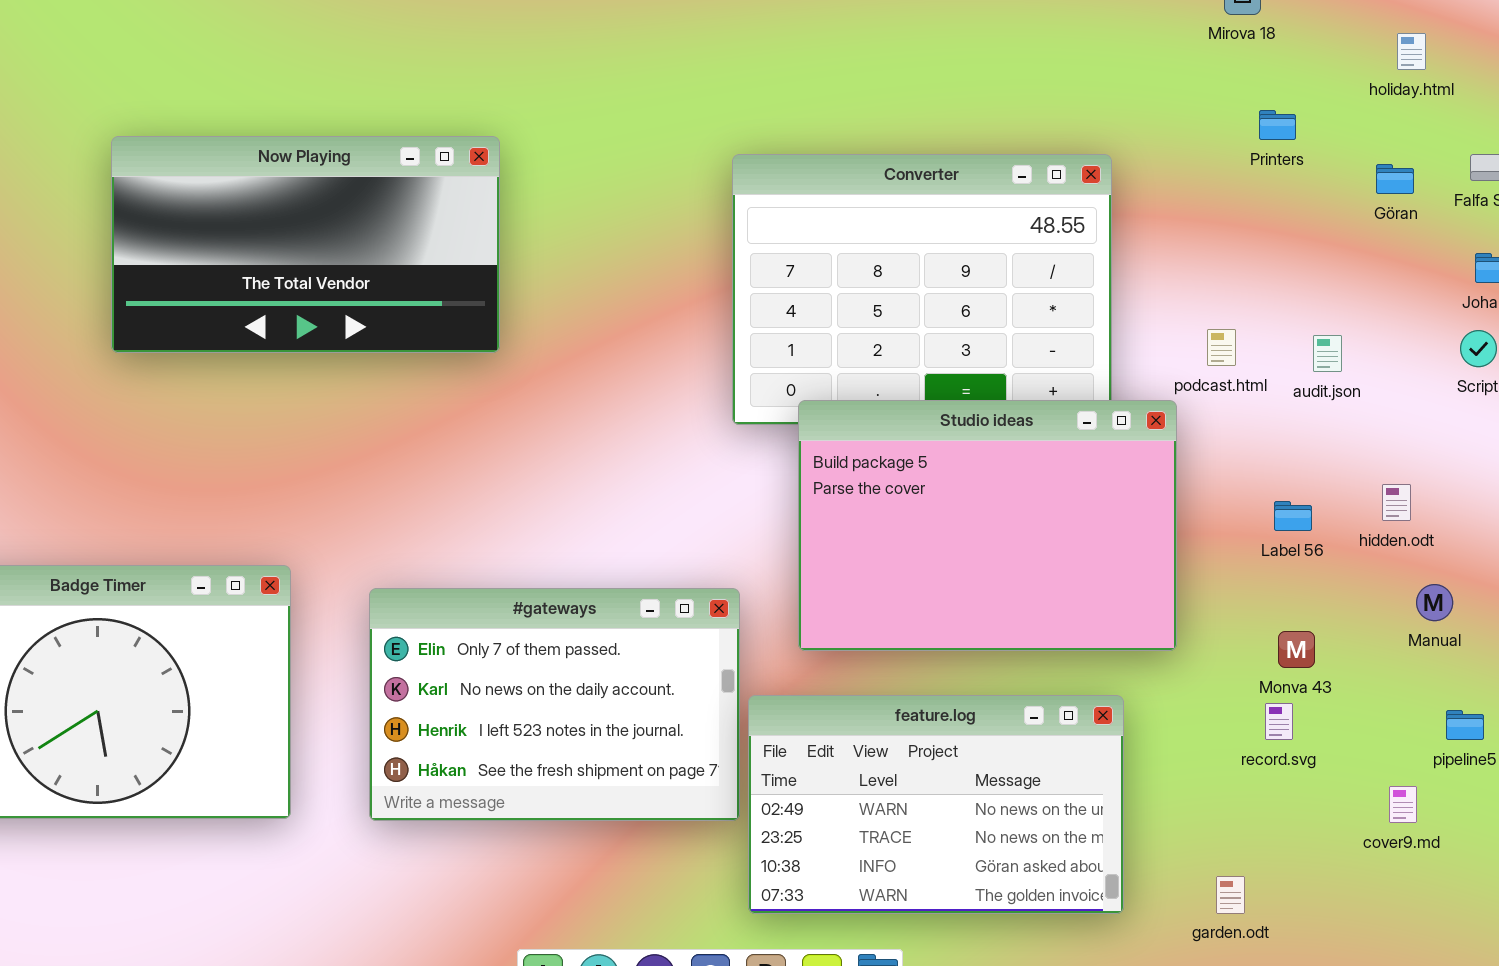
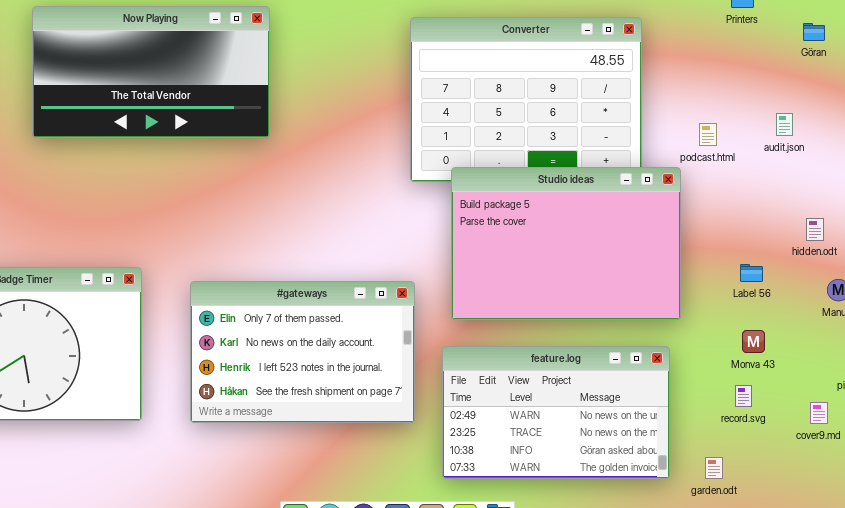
audit.json: [1313,335,1342,372] -> [776,113,793,136], moved
Label 56: [1274,501,1312,531] -> [740,264,763,282], moved
Monva 43: [1278,631,1315,668] -> [742,330,765,353], moved
feature.log: [748,695,1124,914] -> [442,346,670,479], moved
record.svg: [1265,703,1293,740] -> [735,385,752,407], moved

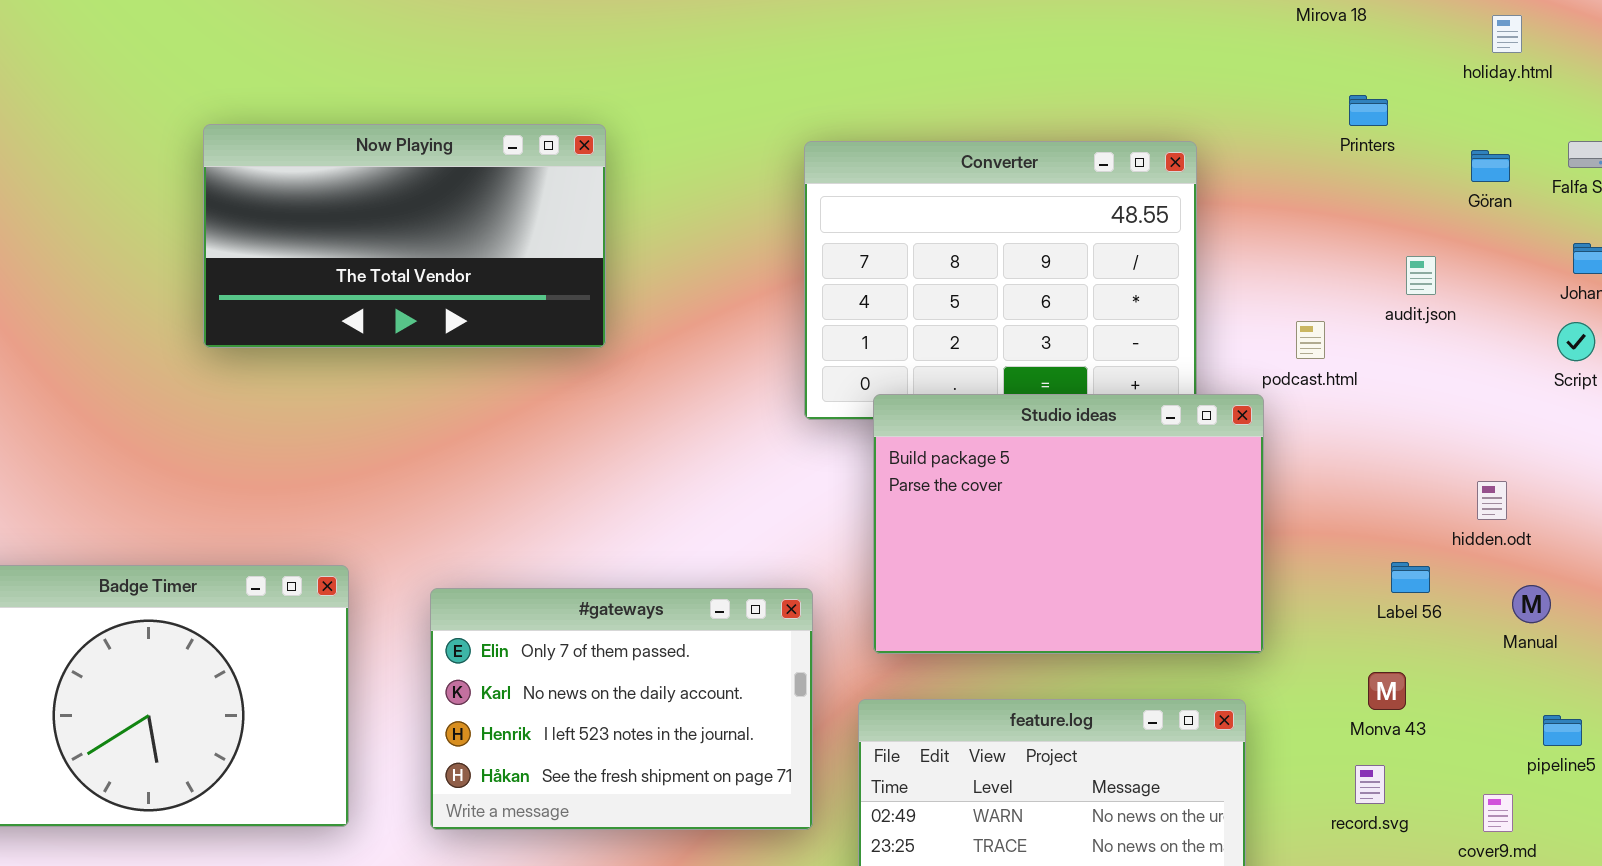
Now Playing: [32,6,270,138] -> [203,124,606,348], moved
audit.json: [776,113,793,136] -> [1406,256,1436,295], moved
Label 56: [740,264,763,282] -> [1391,562,1430,593], moved

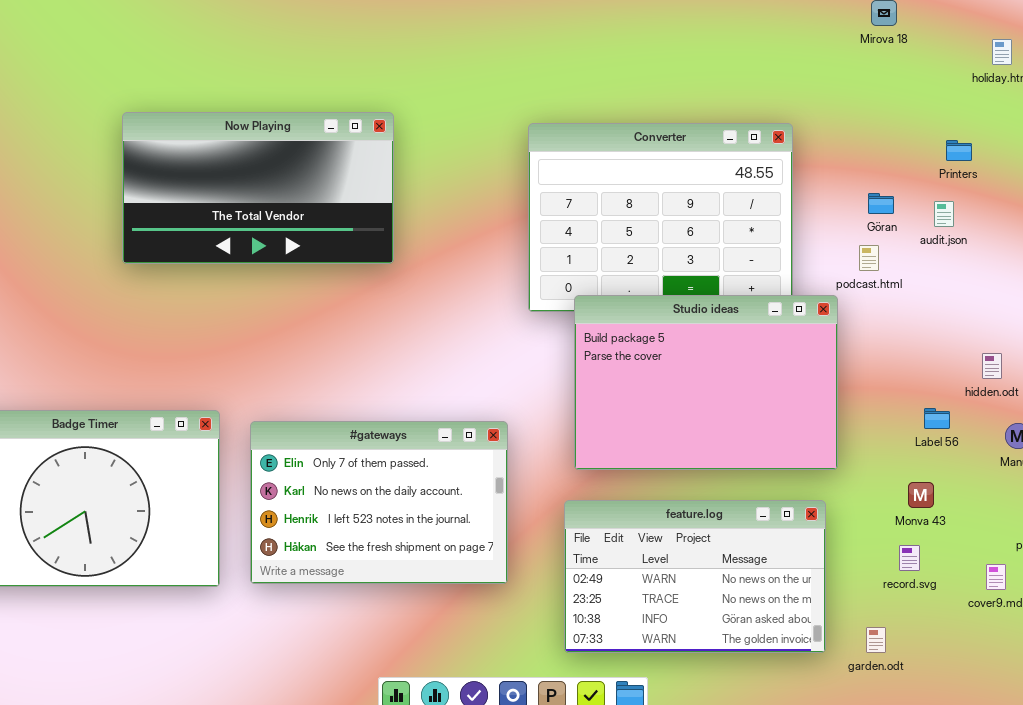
Printers: [1349,95,1388,126] -> [946,140,972,161], moved
Göran: [1471,150,1510,182] -> [868,193,894,214], moved
#gateways: [430,588,813,830] -> [250,421,508,584], moved

